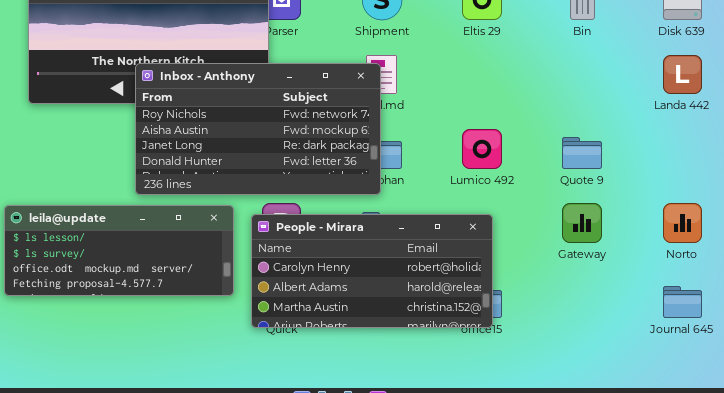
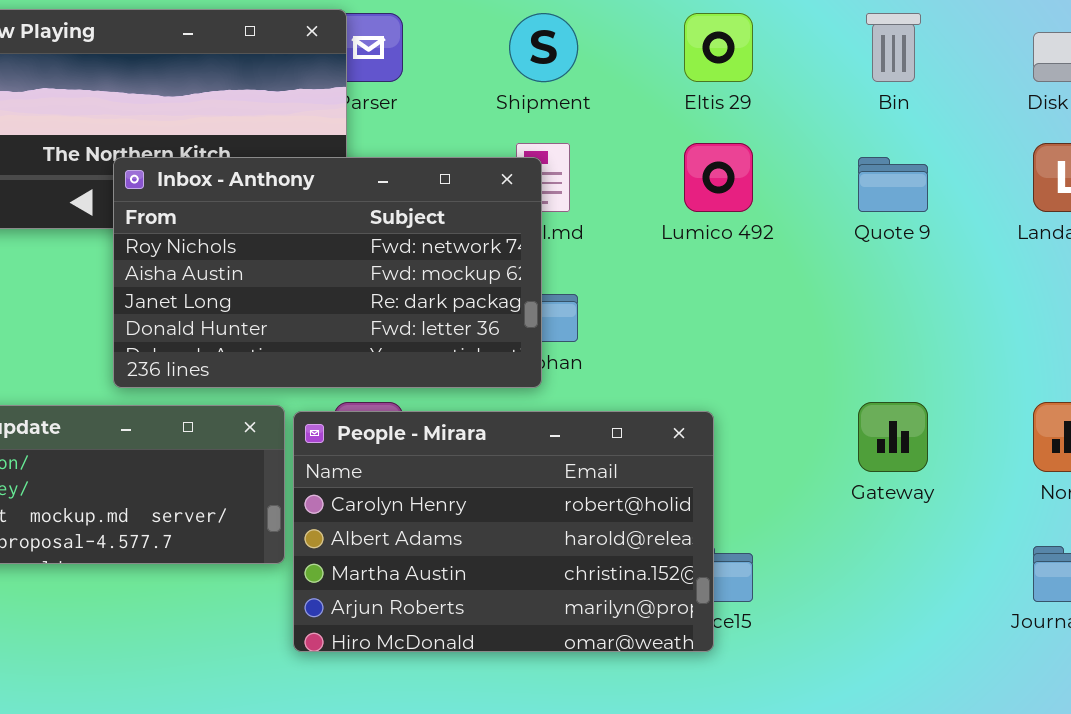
Lumico 492: [462,129,502,169] -> [684,143,753,212], moved
Quote 9: [562,137,602,169] -> [858,157,928,212], moved
People - Mirara: [251,214,493,328] -> [293,411,714,652], moved, resized

